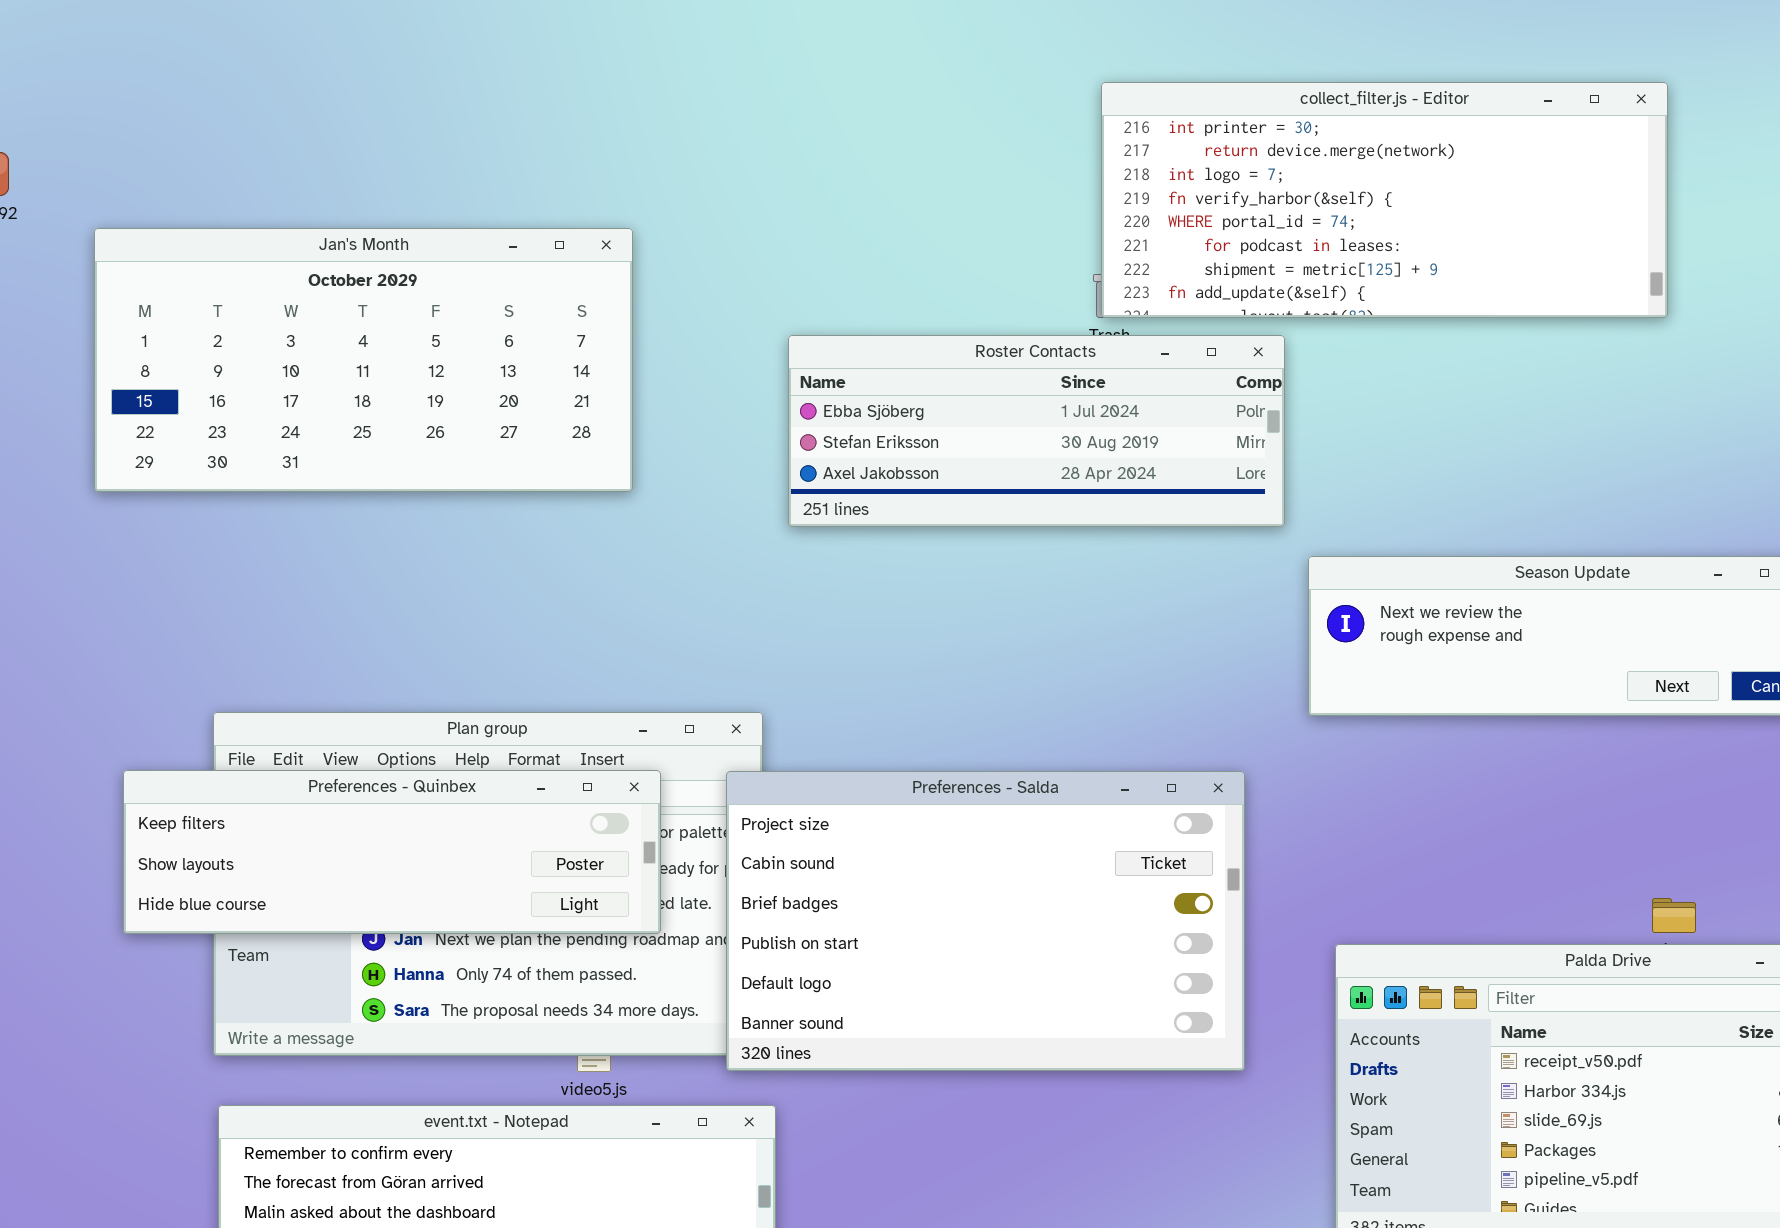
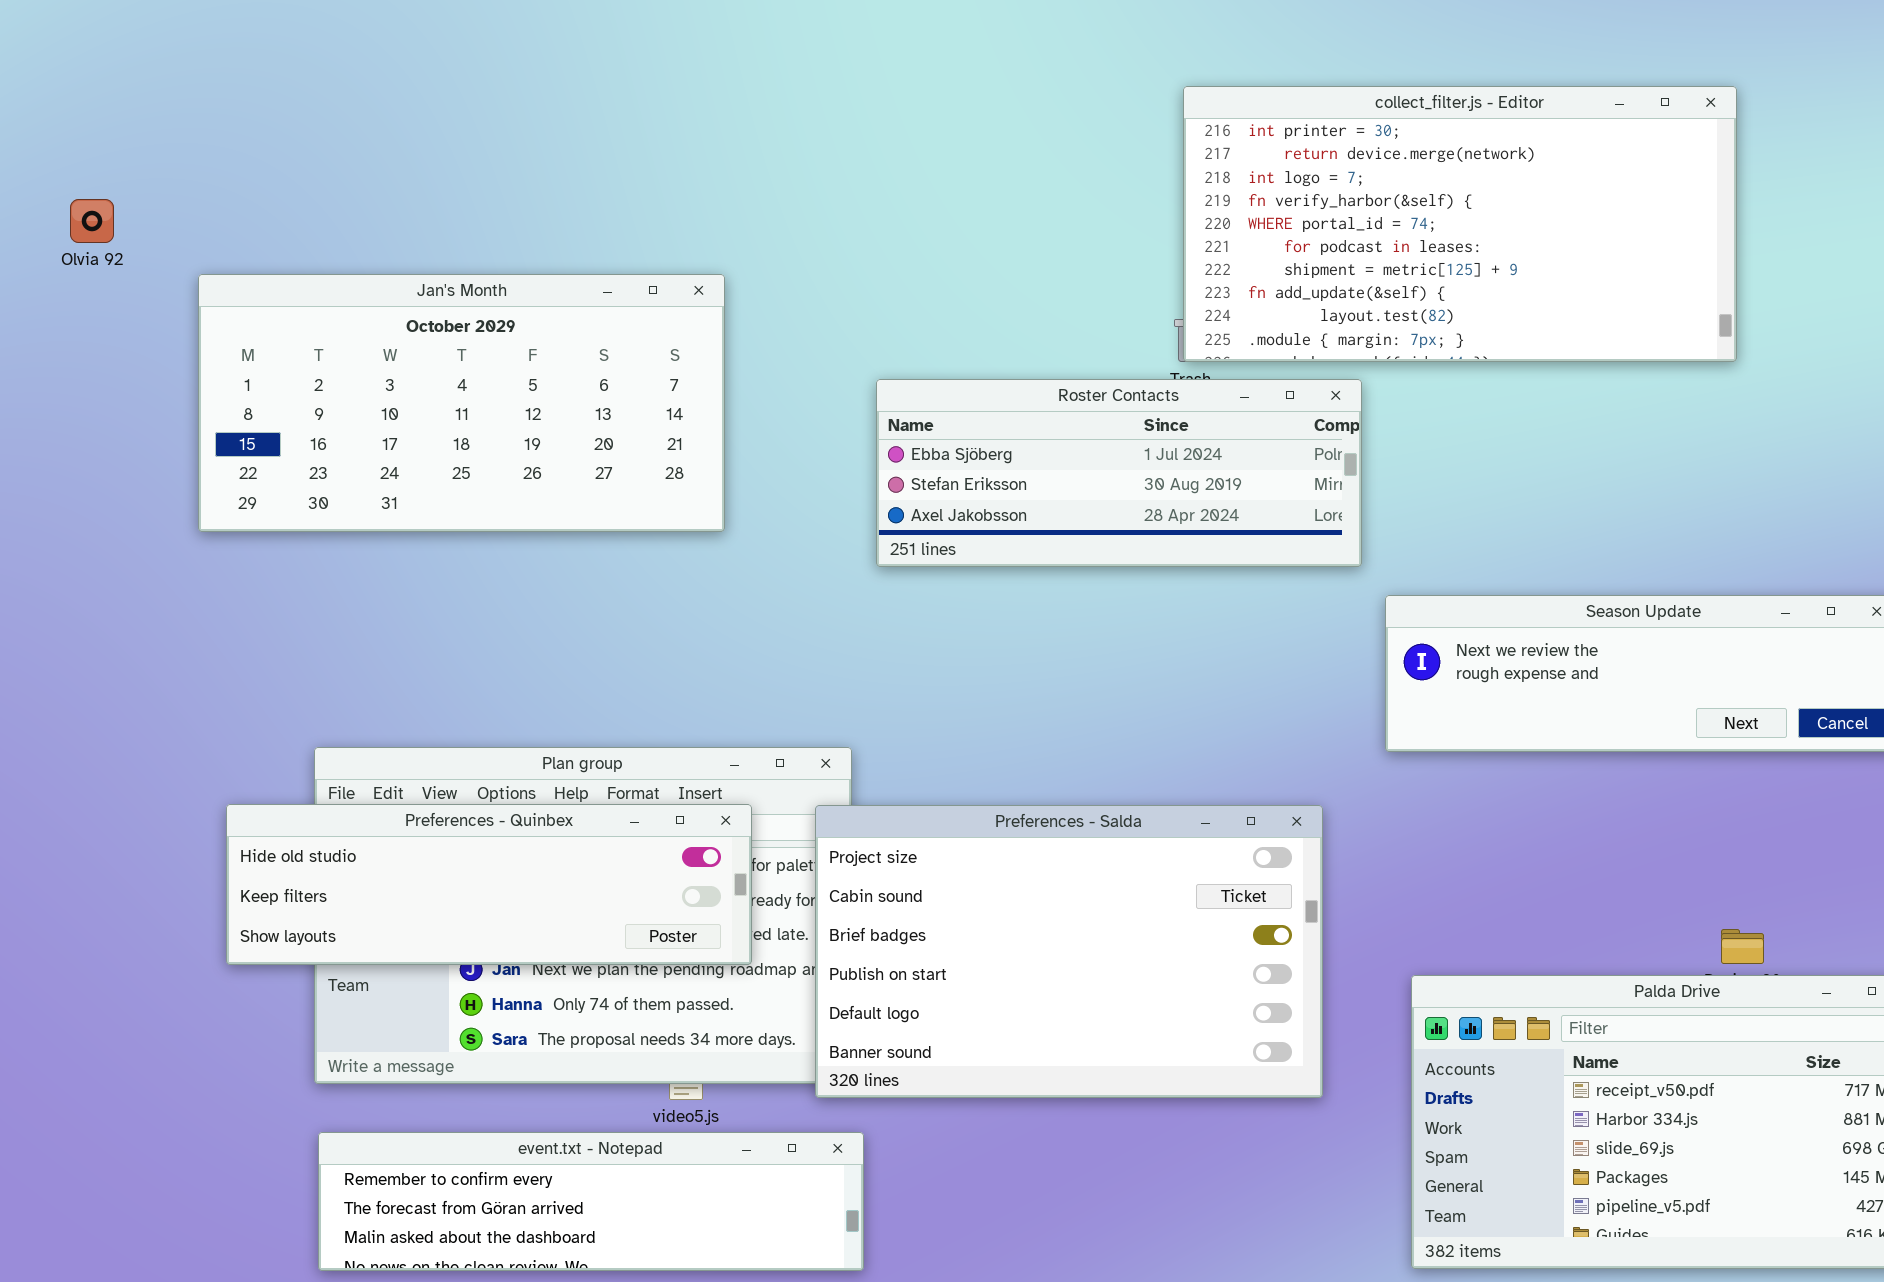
collect_filter.js - Editor: [1101,82,1668,318] -> [1183,86,1737,362], resized
Preferences - Quinbex: [123,770,661,934] -> [226,804,752,965], scrolled up 1 row

